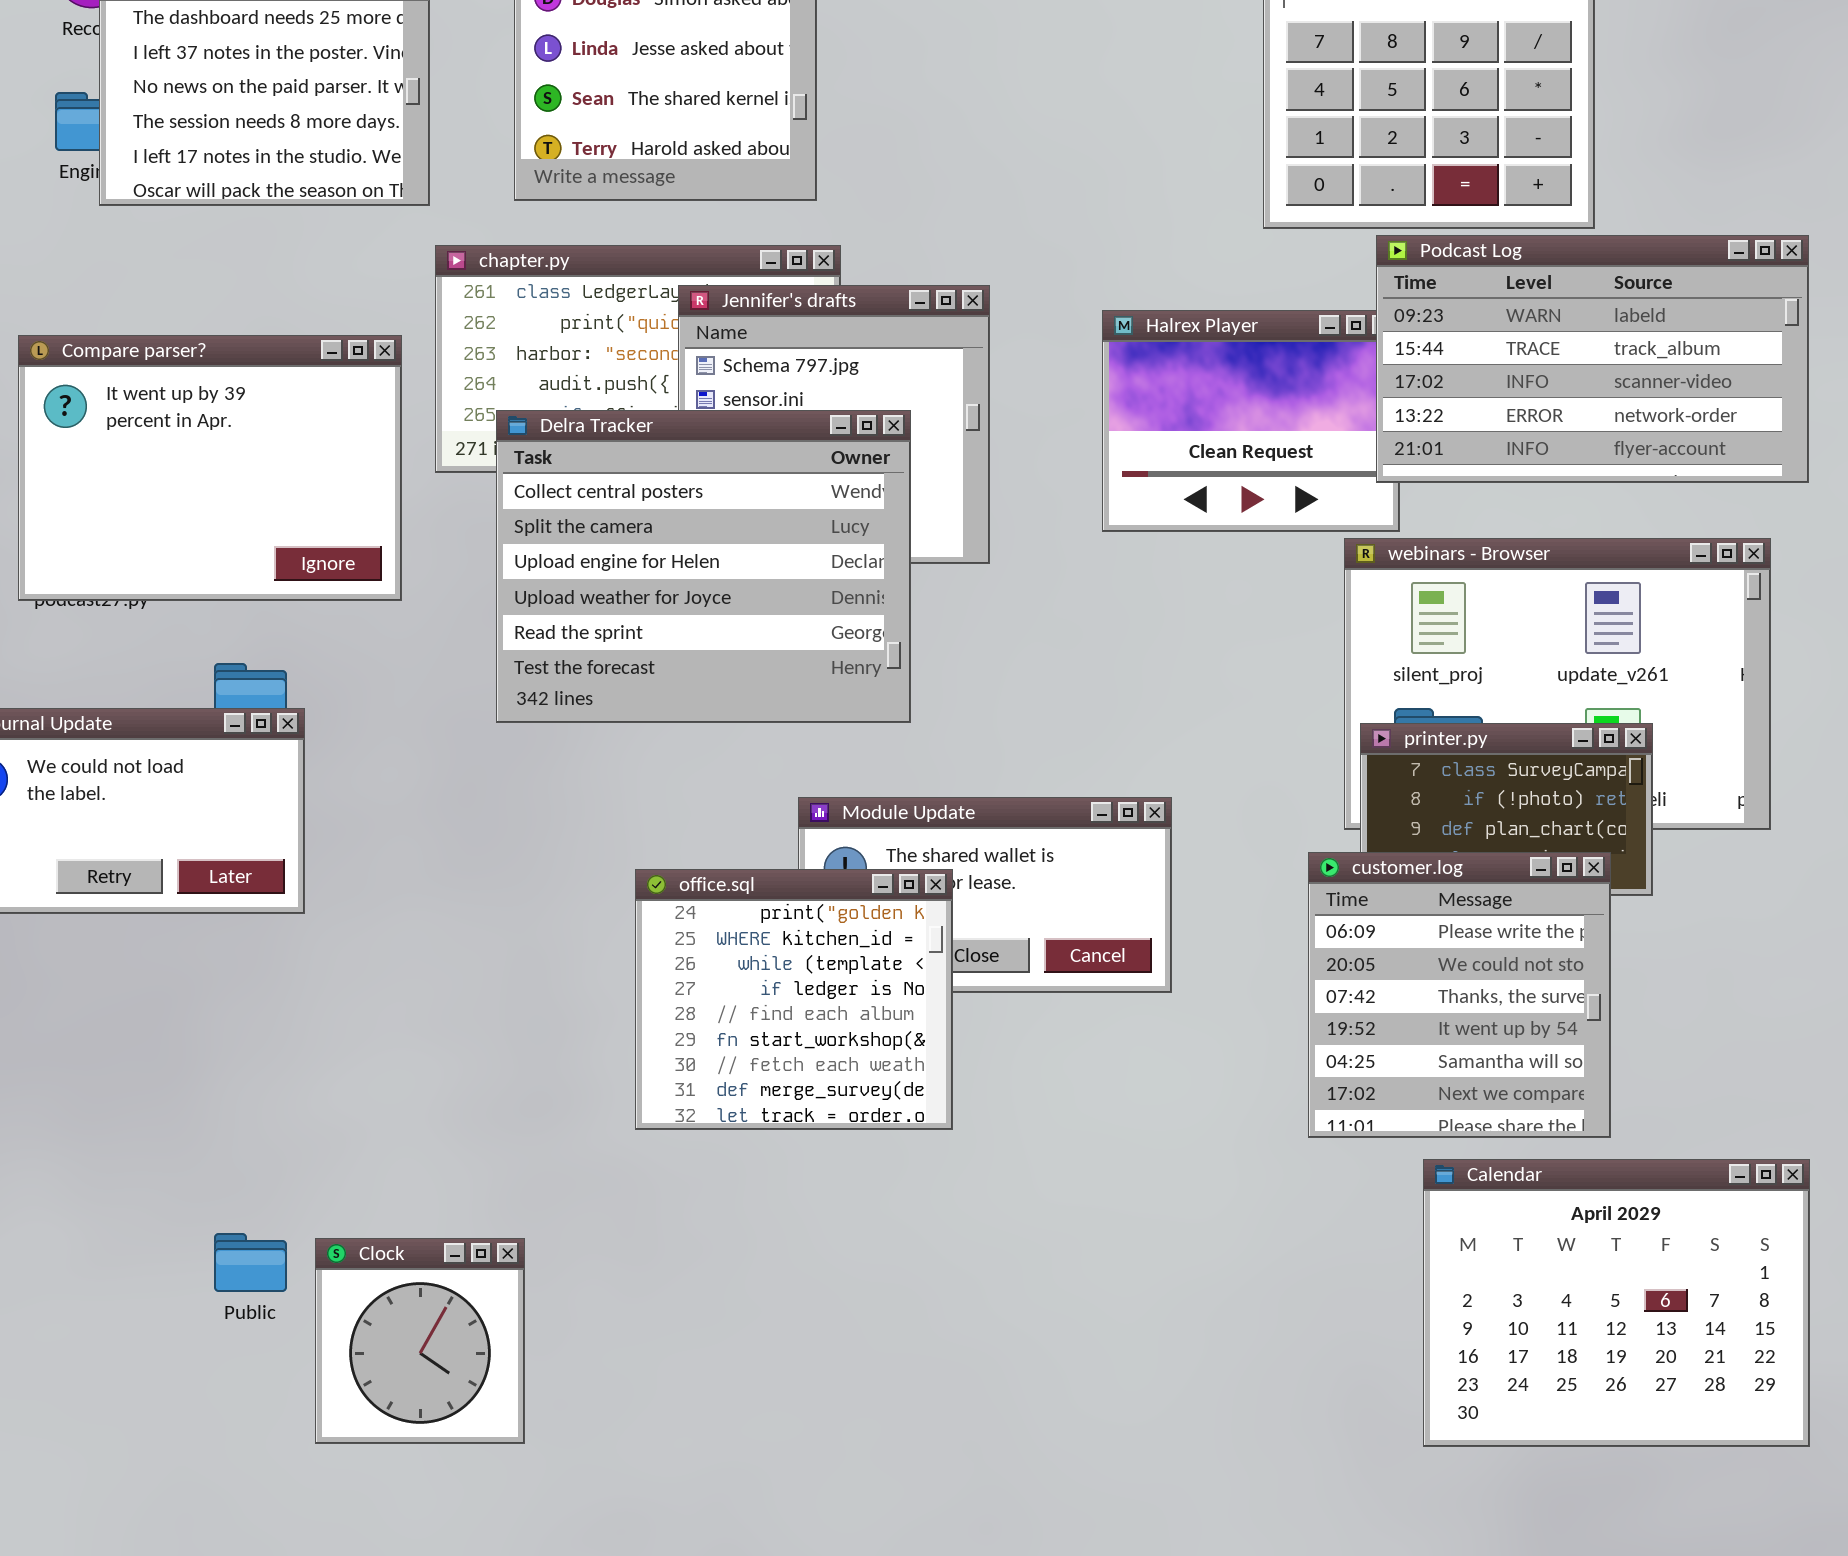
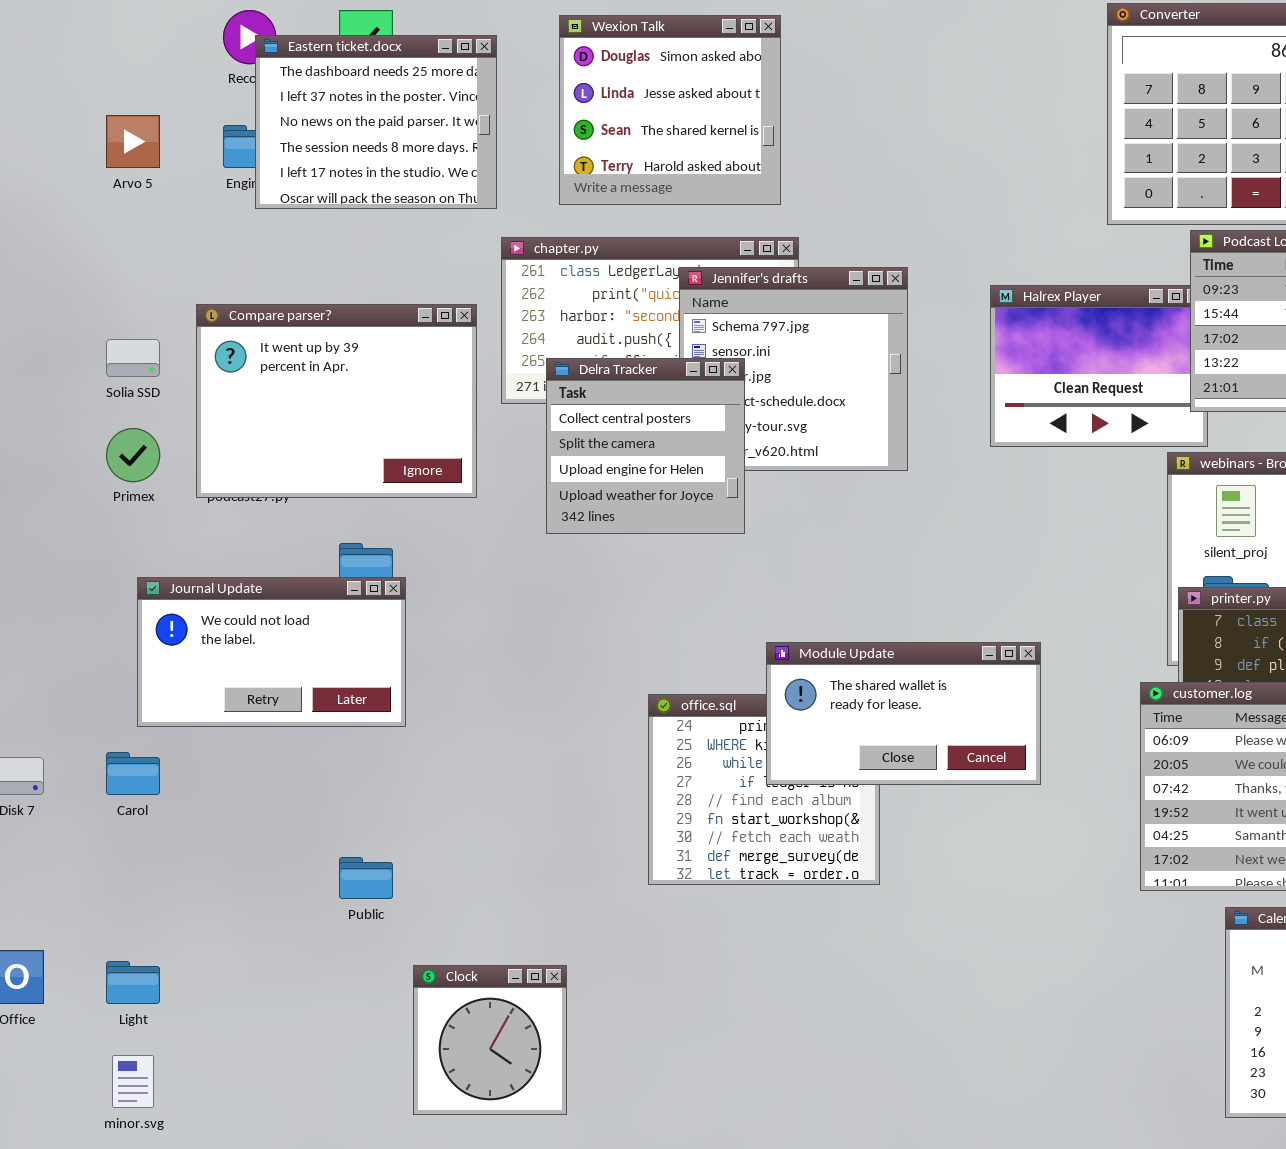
Delra Tracker: [496,410,911,723] -> [546,358,745,534], resized
Module Update: [798,797,1172,993] -> [766,642,1041,785], raised
Public: [214,1233,287,1292] -> [339,857,393,899], moved

